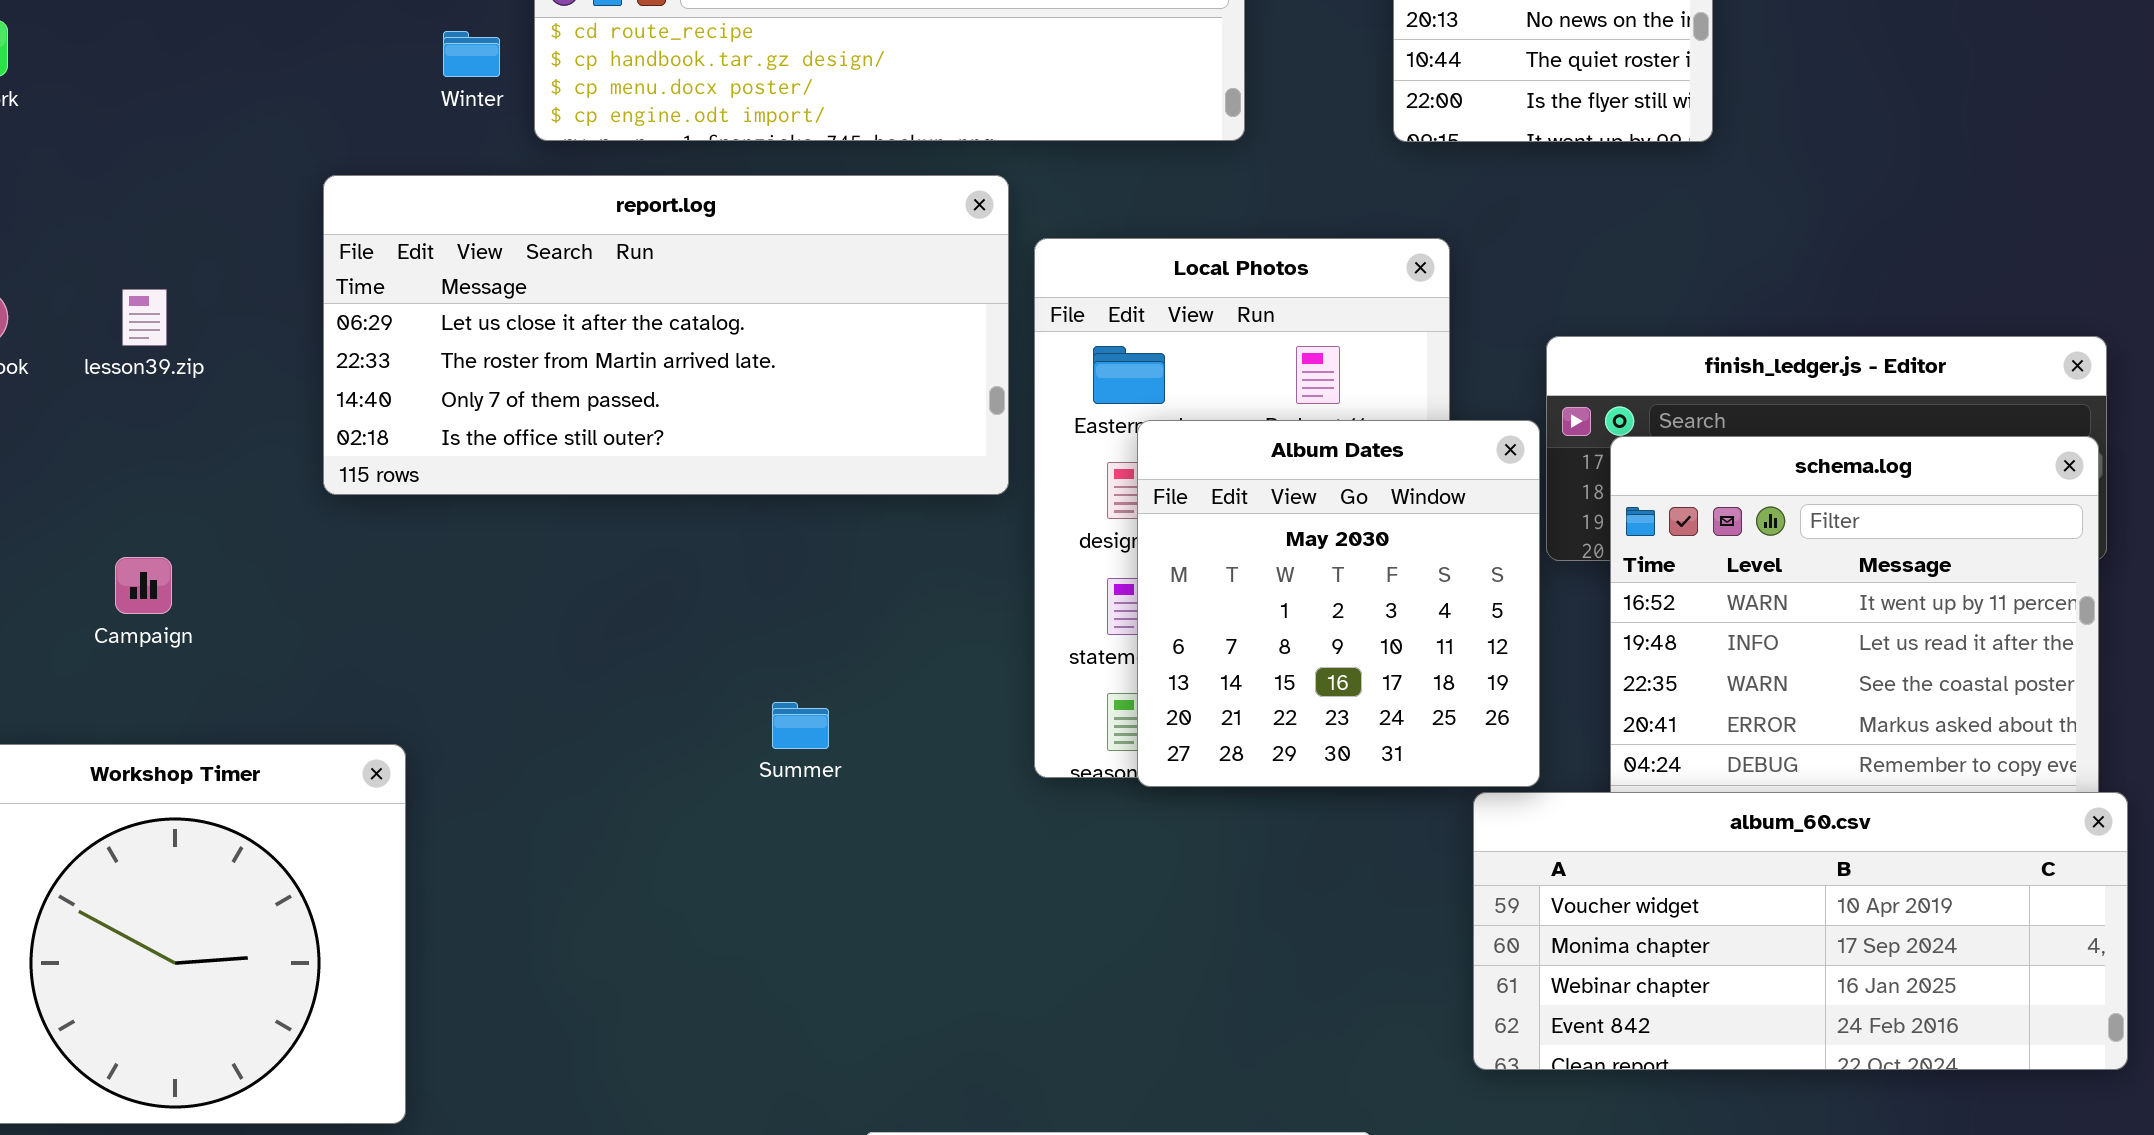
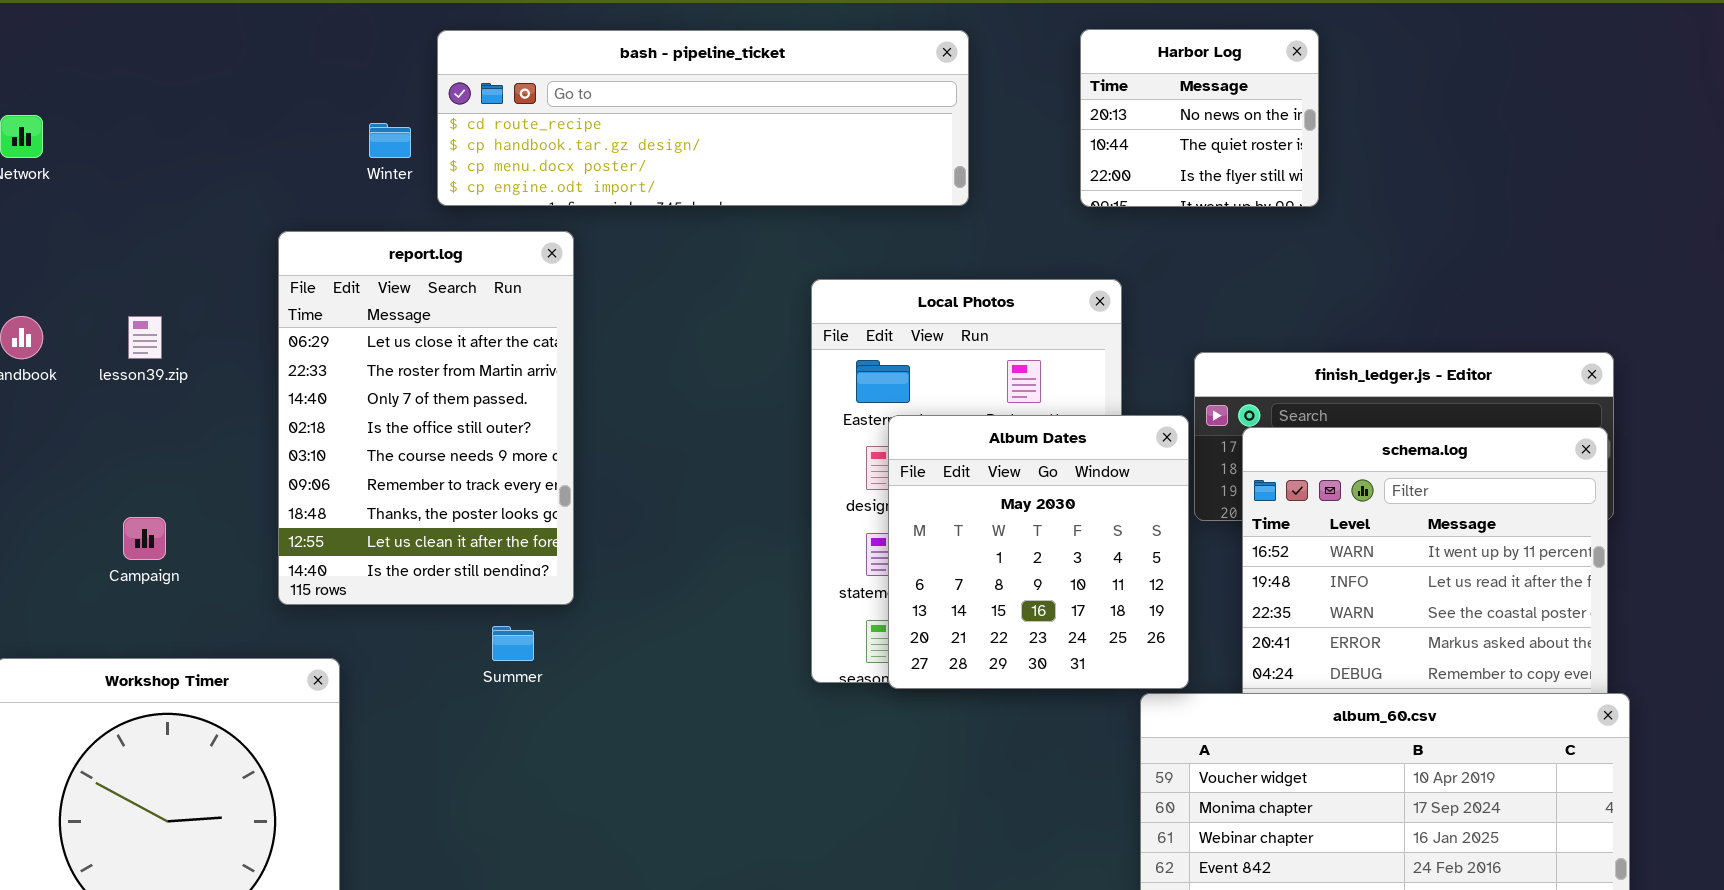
report.log: [323,175,1009,495] -> [278,231,574,605], resized
Summer: [772,702,829,749] -> [492,626,534,661], moved

